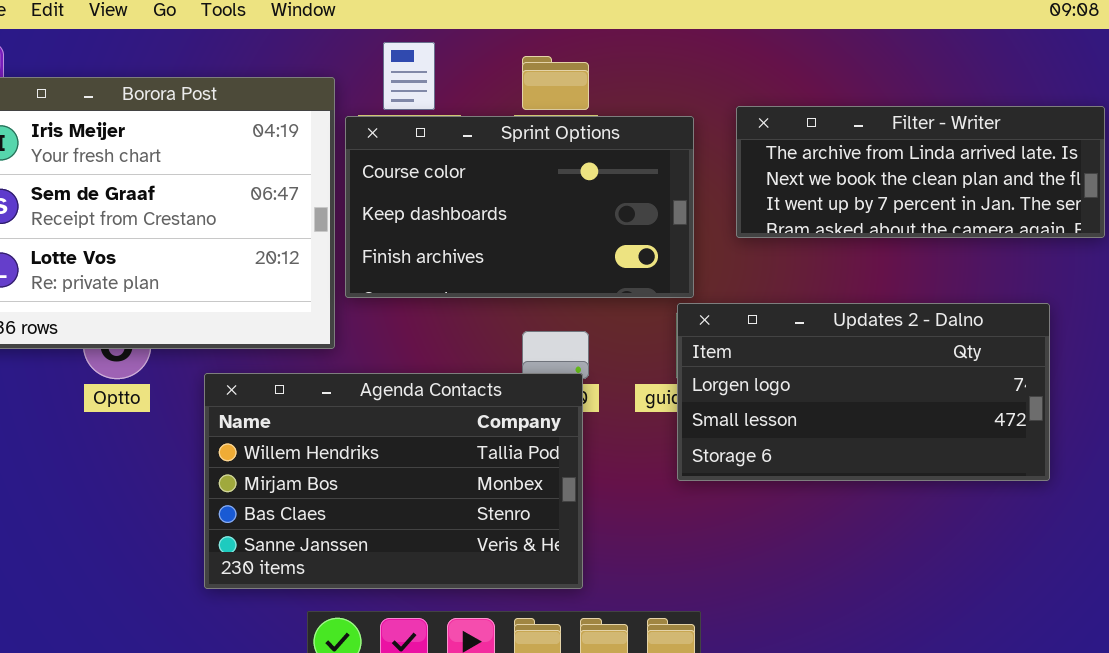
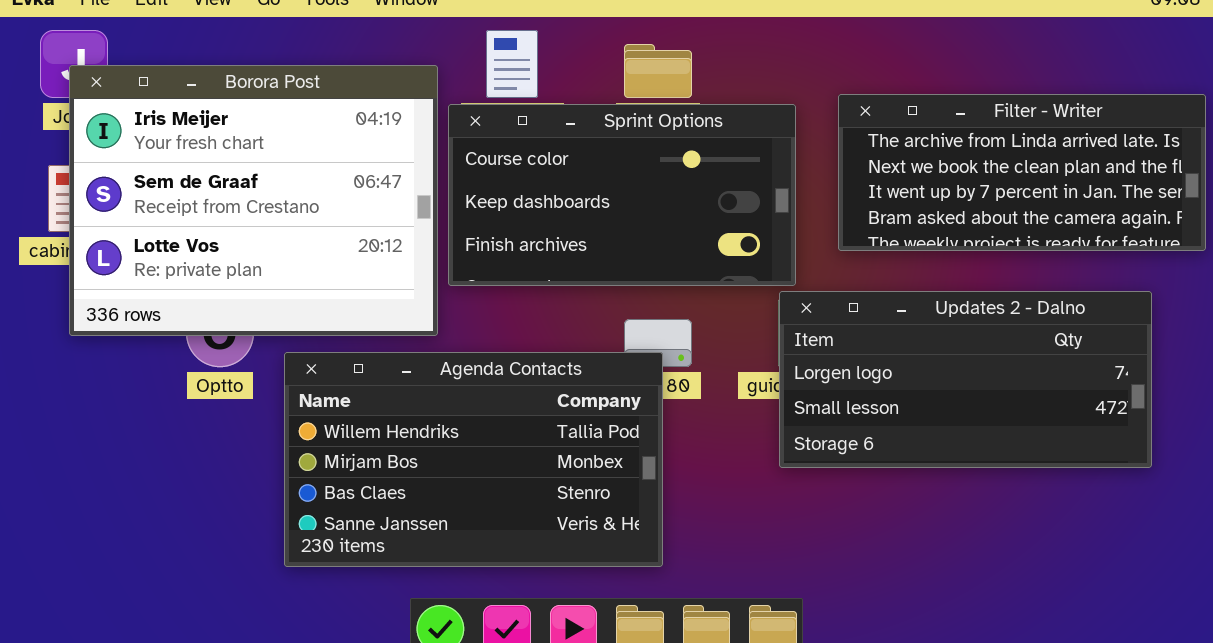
Filter - Writer: [736,106,1105,238] -> [838,94,1206,251], resized
Agenda Contacts: [204,373,583,589] -> [284,352,663,567], moved

